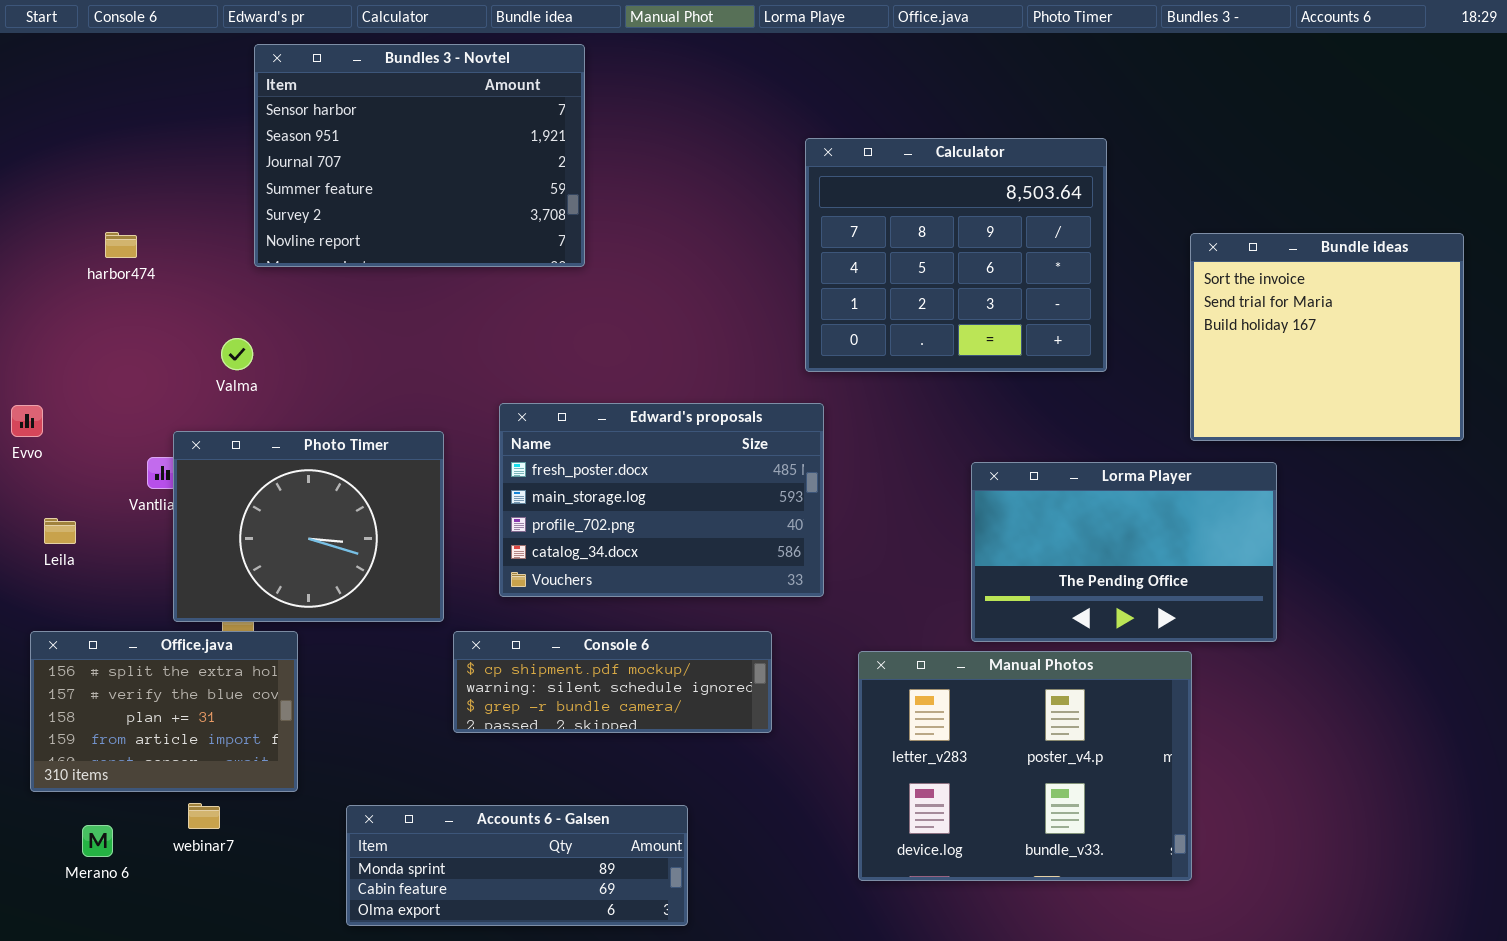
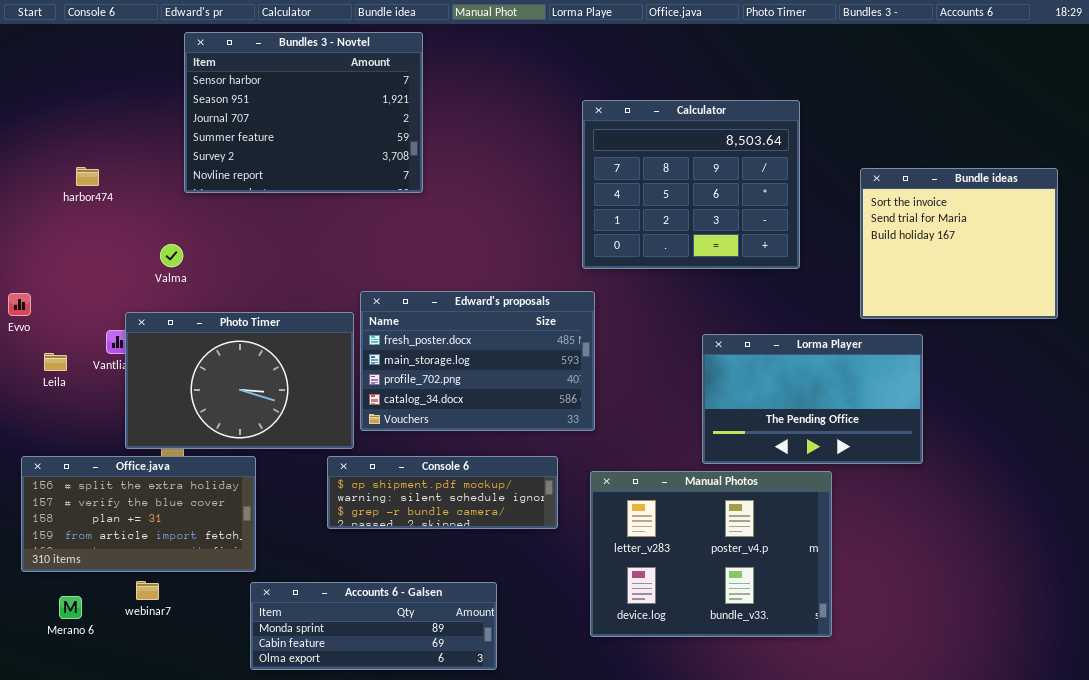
Photo Timer: [173,431,444,622] -> [125,312,354,449], resized
Leila: [44,518,76,544] -> [44,353,67,371], moved
Office.java: [30,631,298,792] -> [21,456,256,572], resized
Manual Photos: [858,651,1192,881] -> [590,471,832,637], moved

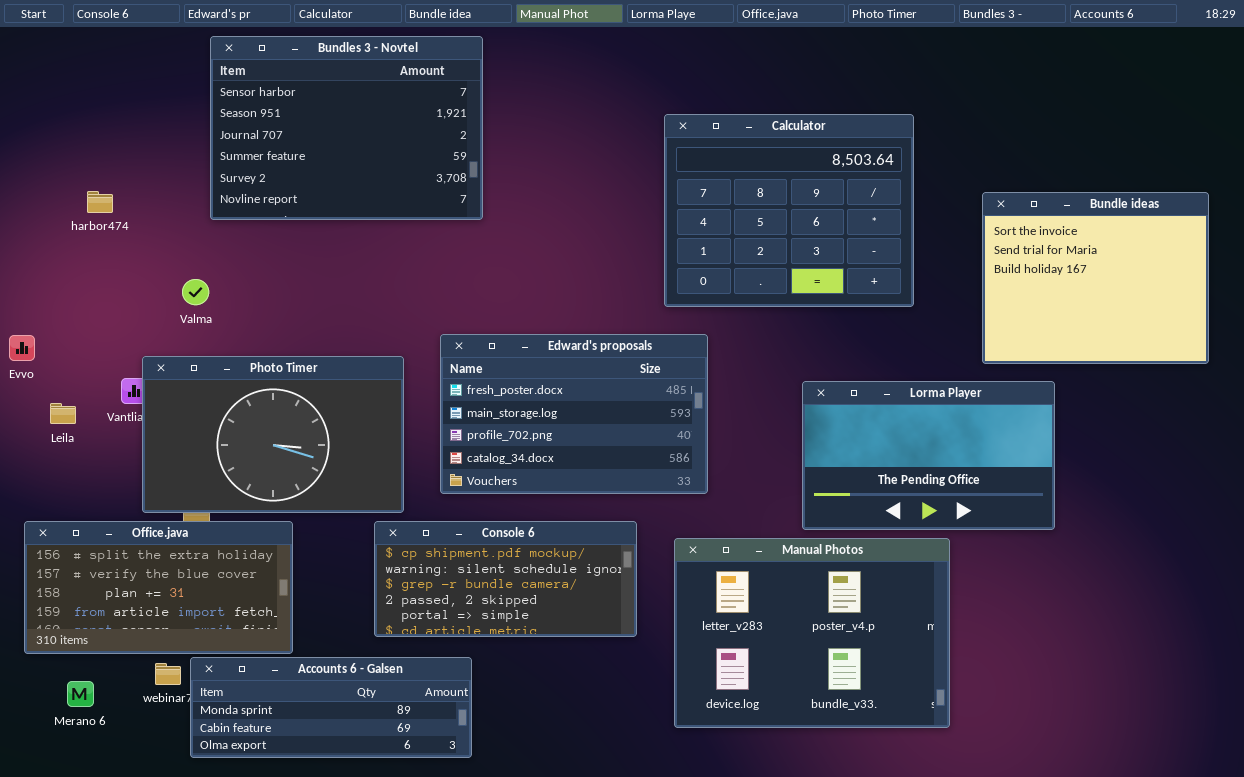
Edward's proposals: [360,291,595,431] -> [440,334,708,494], moved
Console 6: [327,456,558,529] -> [374,521,637,637], resized
Accounts 6 - Galsen: [250,582,497,670] -> [190,657,472,758], moved

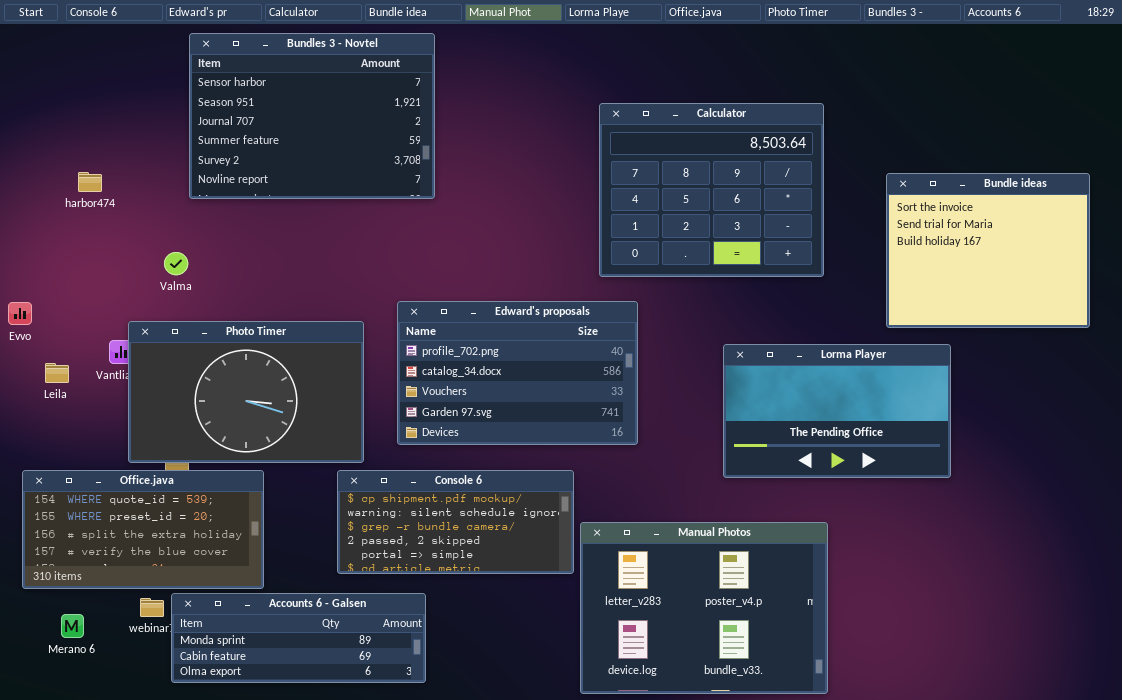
Edward's proposals: [440,334,708,494] -> [397,301,638,445], scrolled down 2 rows
Office.java: [24,521,293,654] -> [22,470,264,589], scrolled up 2 rows
Manual Photos: [674,538,950,728] -> [580,522,828,694], moved

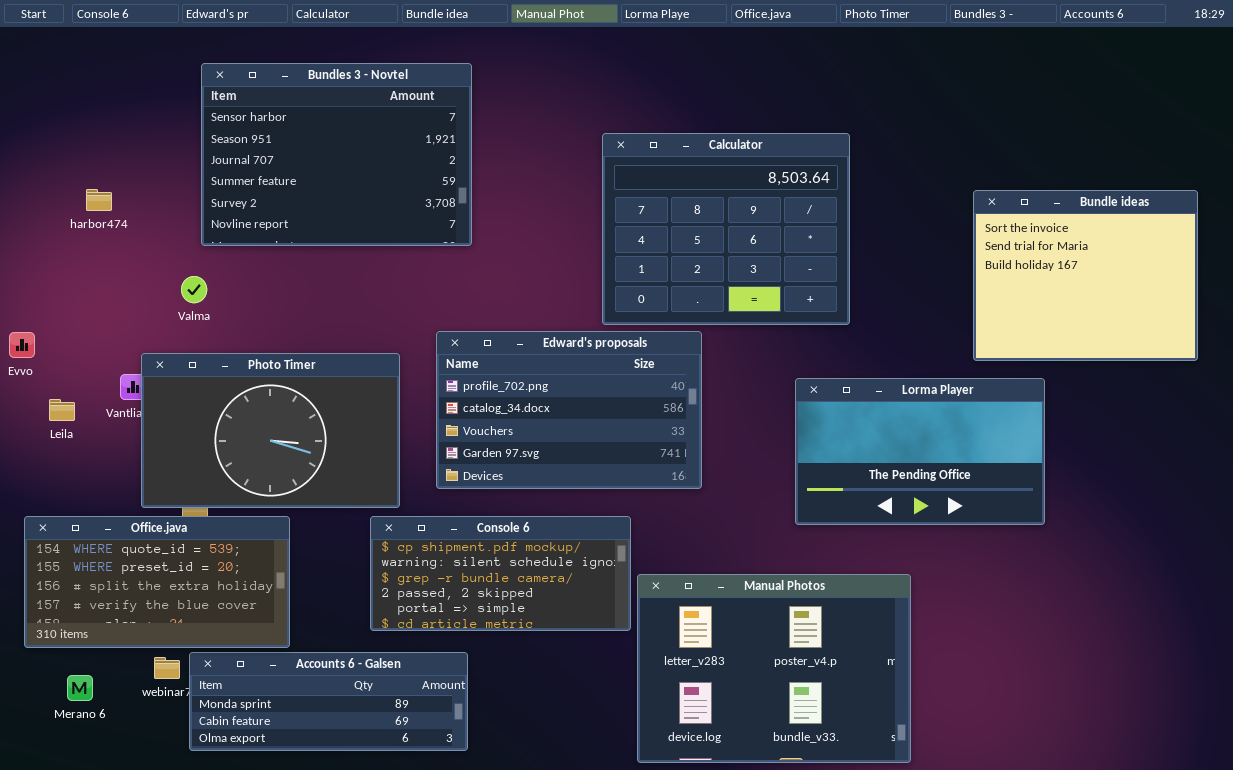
Bundles 3 - Novtel: [189,33,435,199] -> [201,63,472,246], moved
Calculator: [599,103,824,277] -> [602,133,850,325], moved

